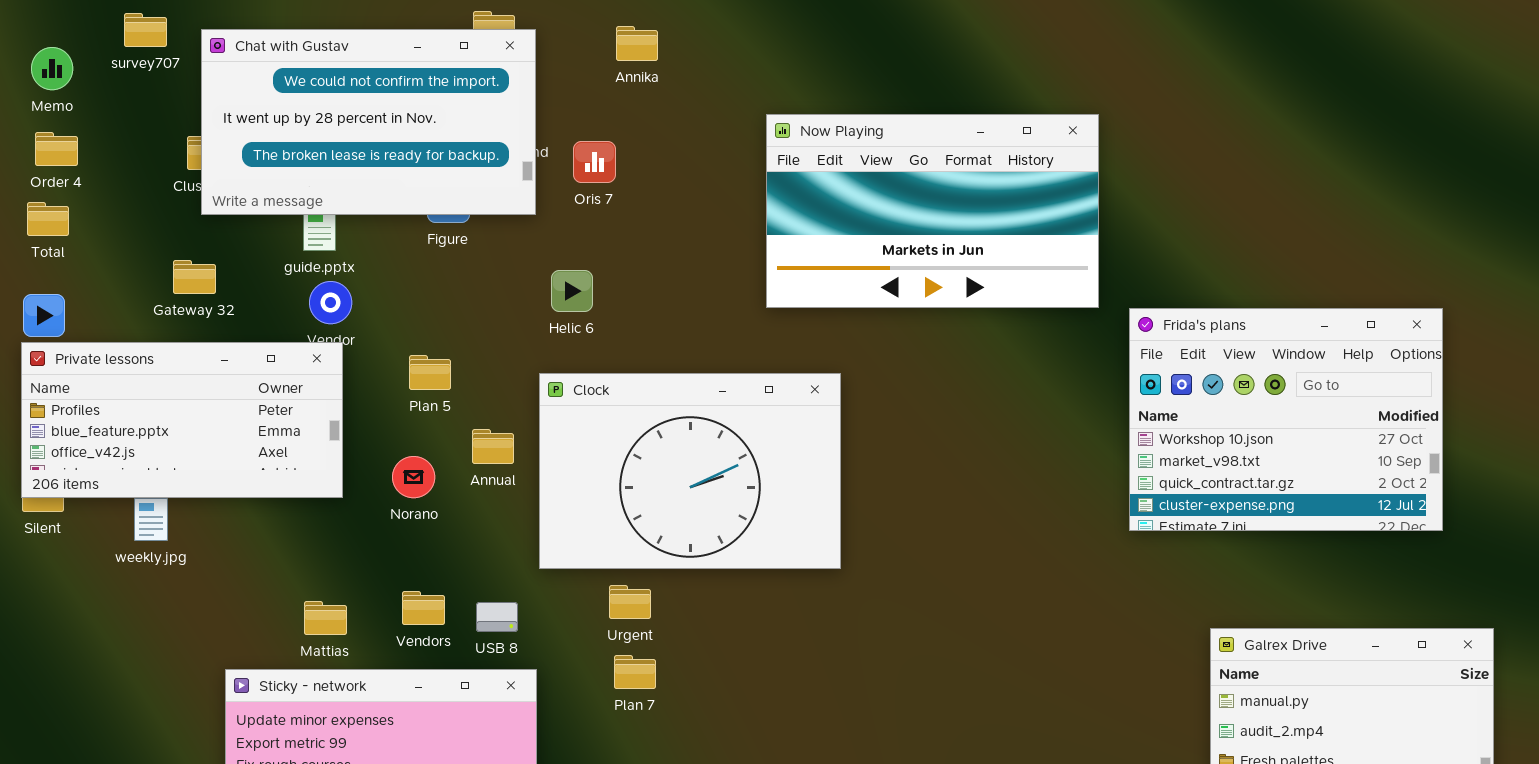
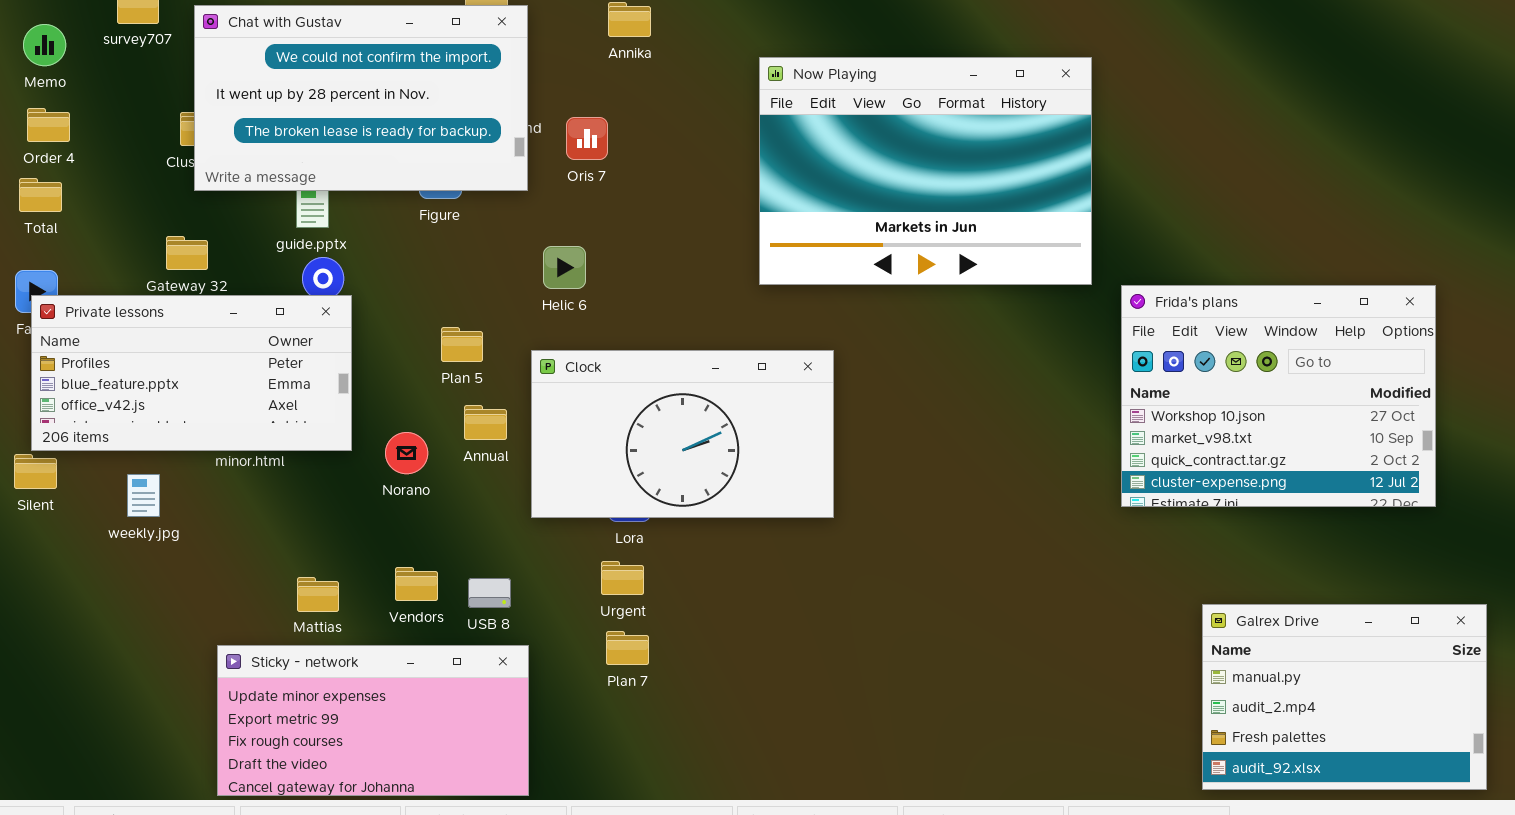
Now Playing: [766,114,1099,308] -> [759,57,1092,285], resized
Private lessons: [21,342,343,498] -> [31,295,352,451], moved
Plan 5: [409,355,451,390] -> [441,327,483,362], moved
Clock: [539,373,841,569] -> [531,350,834,518], resized

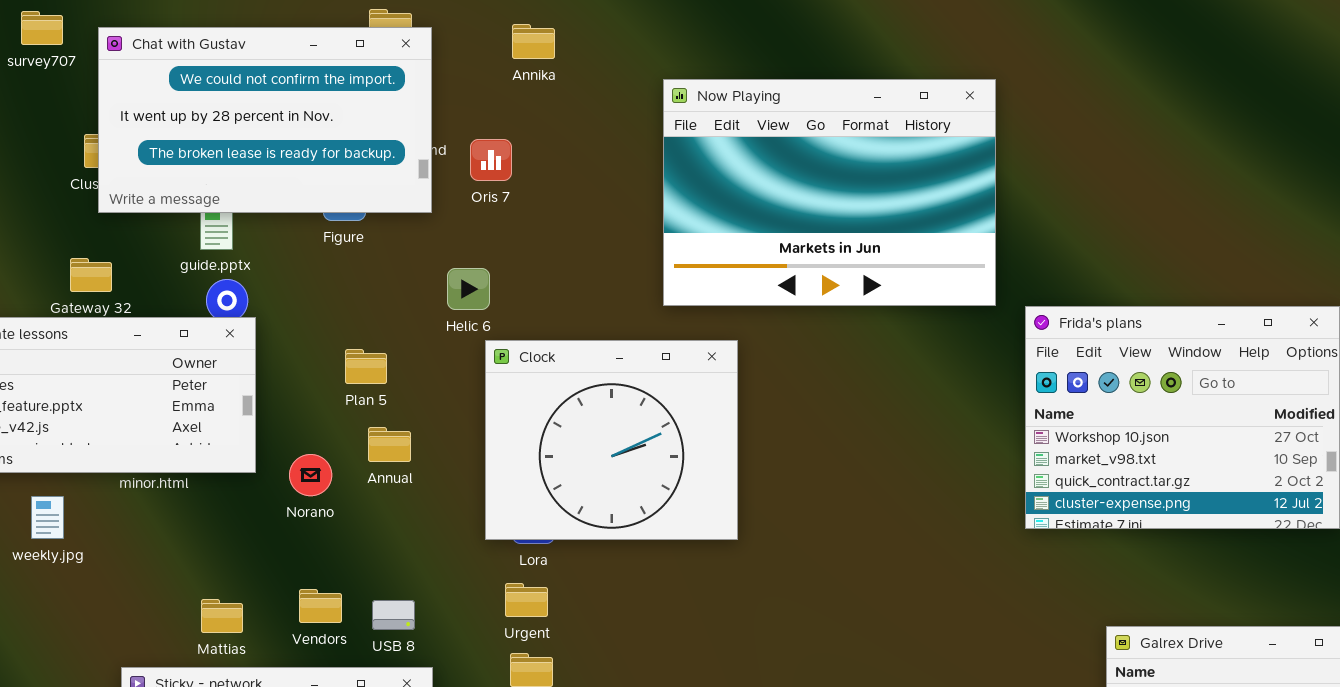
Clock: [531,350,834,518] -> [485,340,738,540], resized

